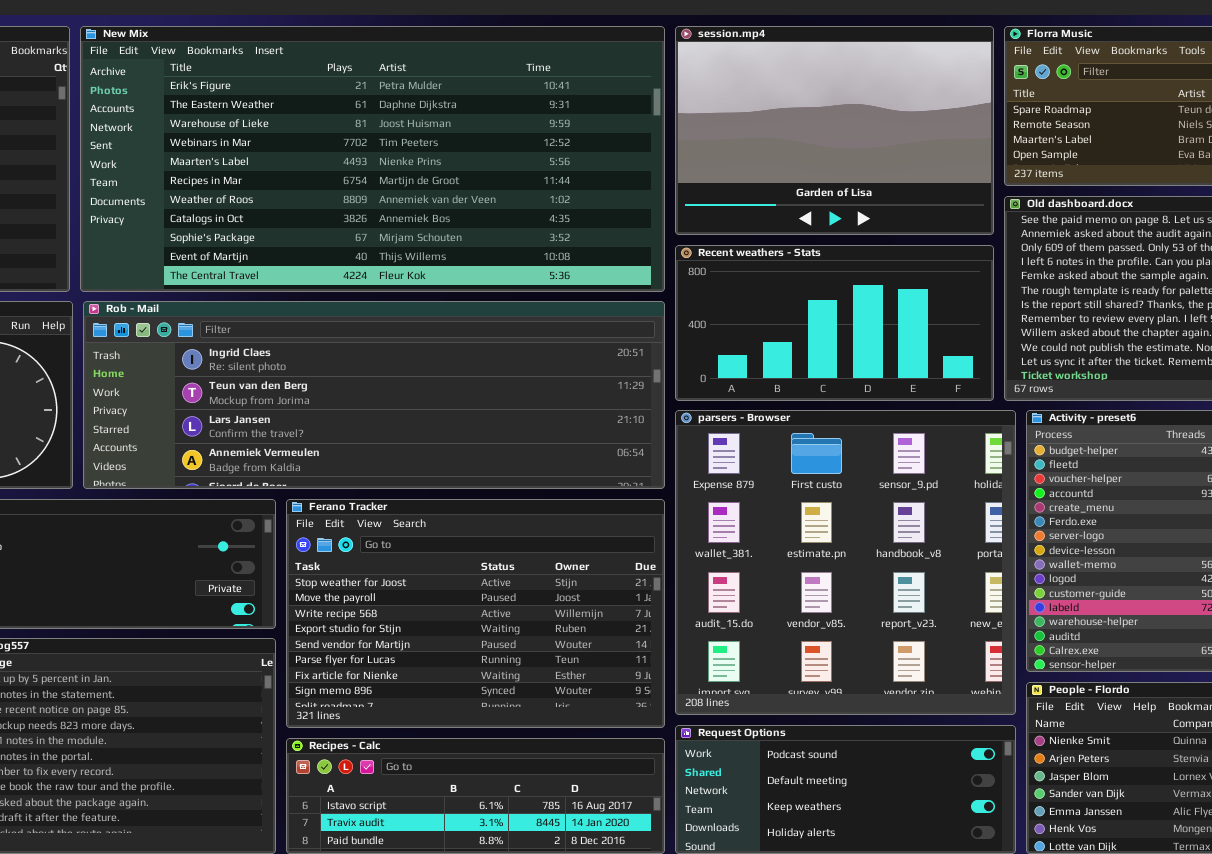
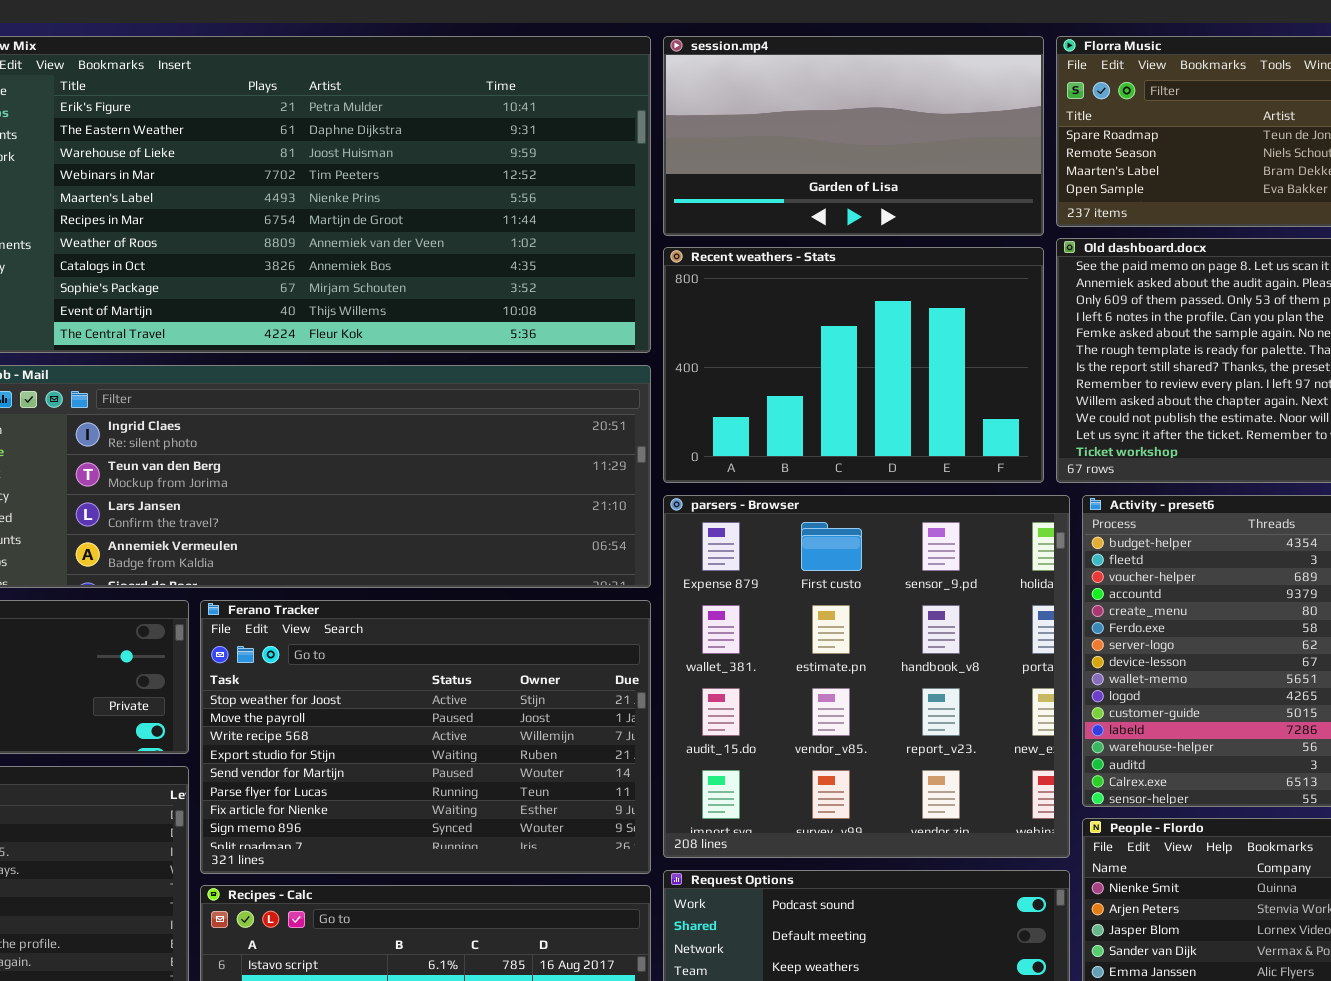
session.mp4: [675,26,994,235] -> [663,36,1044,236], resized
Recent weathers - Stats: [675,245,994,401] -> [663,247,1044,483], resized

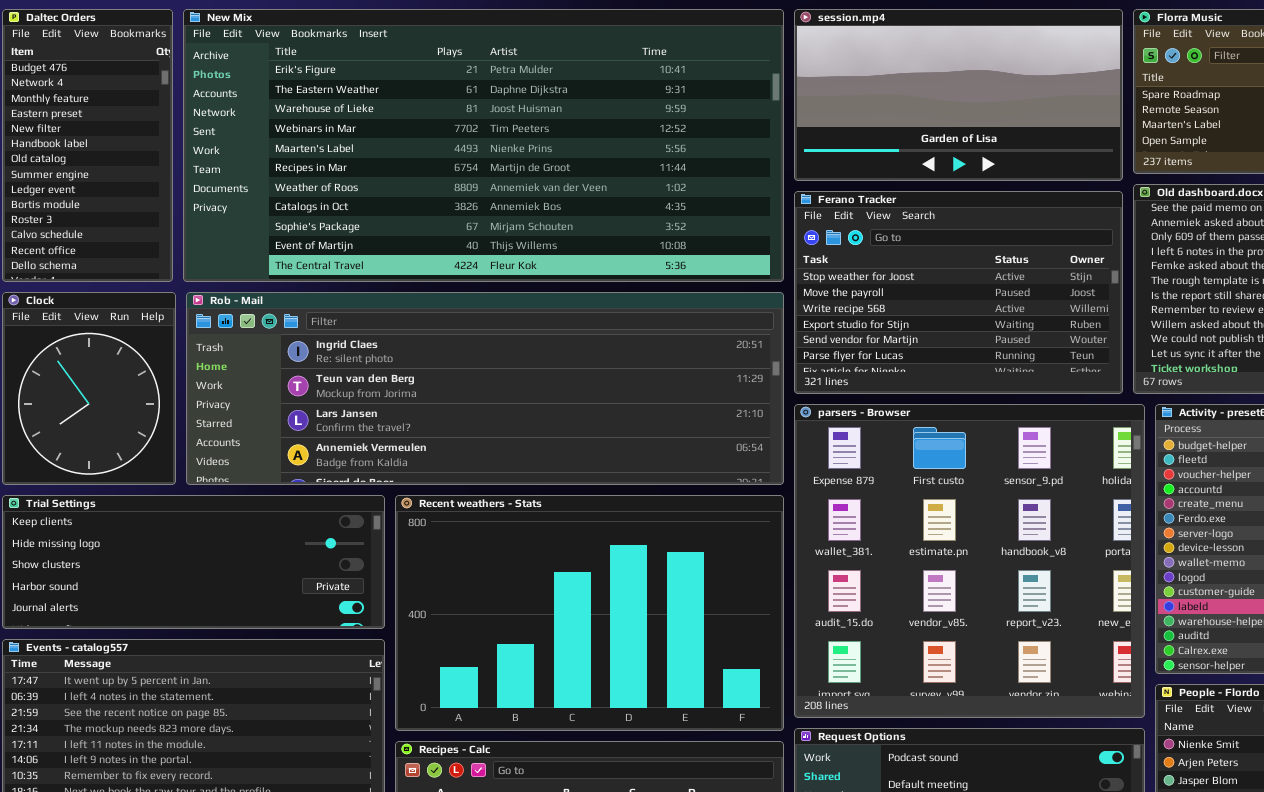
Recent weathers - Stats: [663,247,1044,483] -> [395,495,784,731], moved, resized
Ferano Tracker: [200,600,651,874] -> [794,191,1123,394], moved, resized

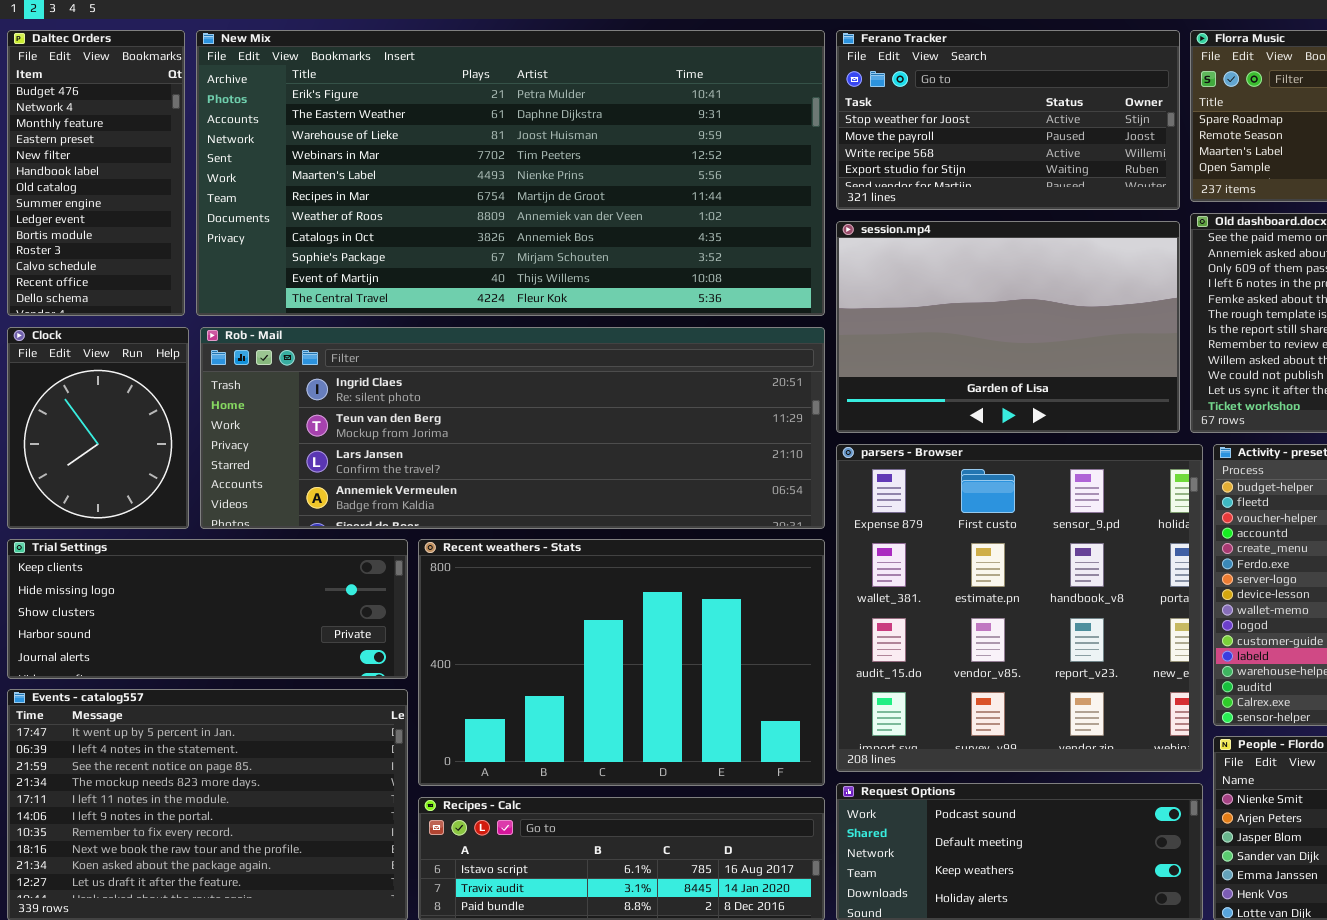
session.mp4: [794,9,1123,181] -> [836,221,1180,433], moved, resized
Ferano Tracker: [794,191,1123,394] -> [836,30,1180,210], moved, resized

